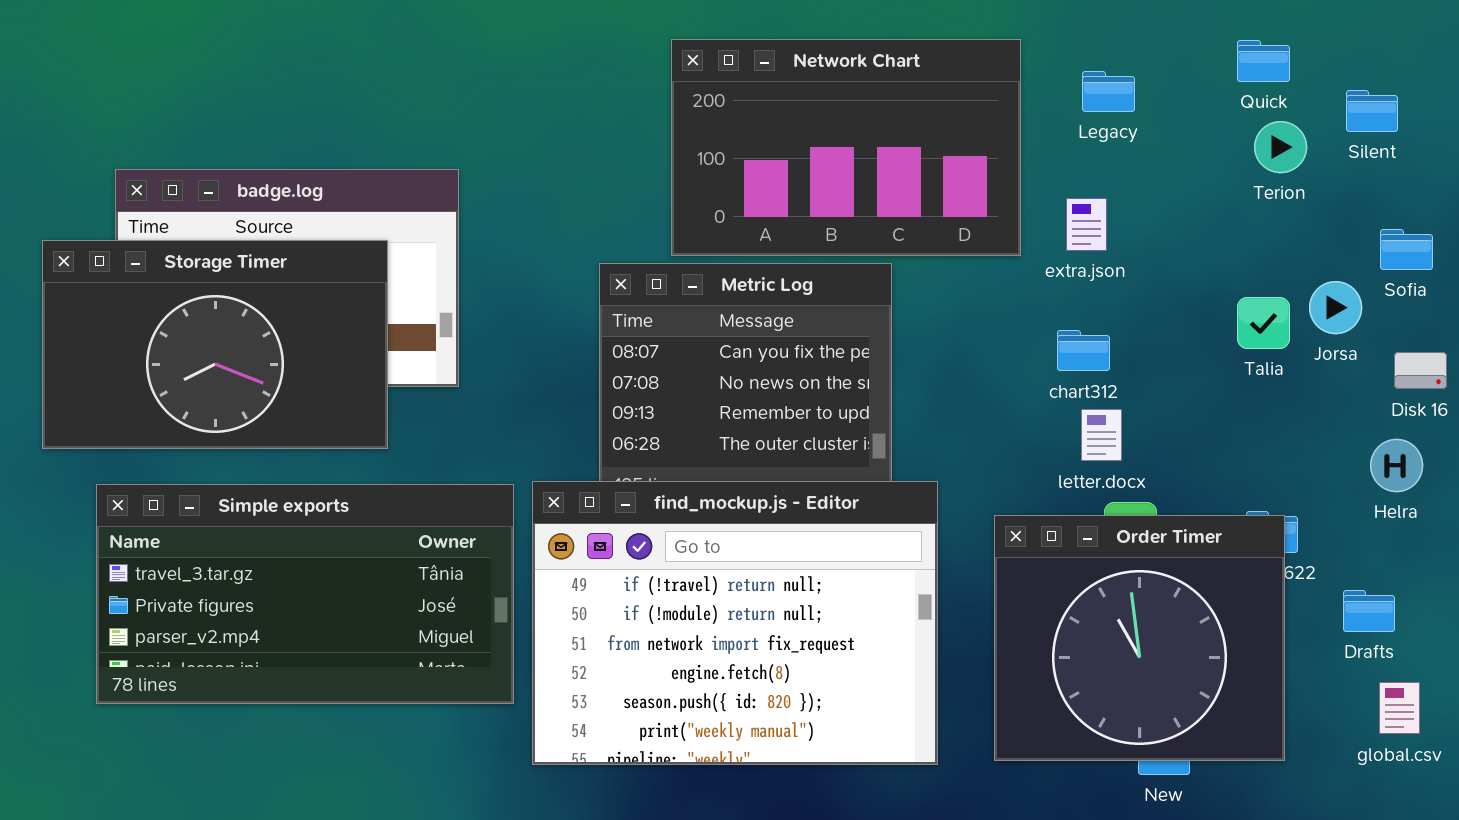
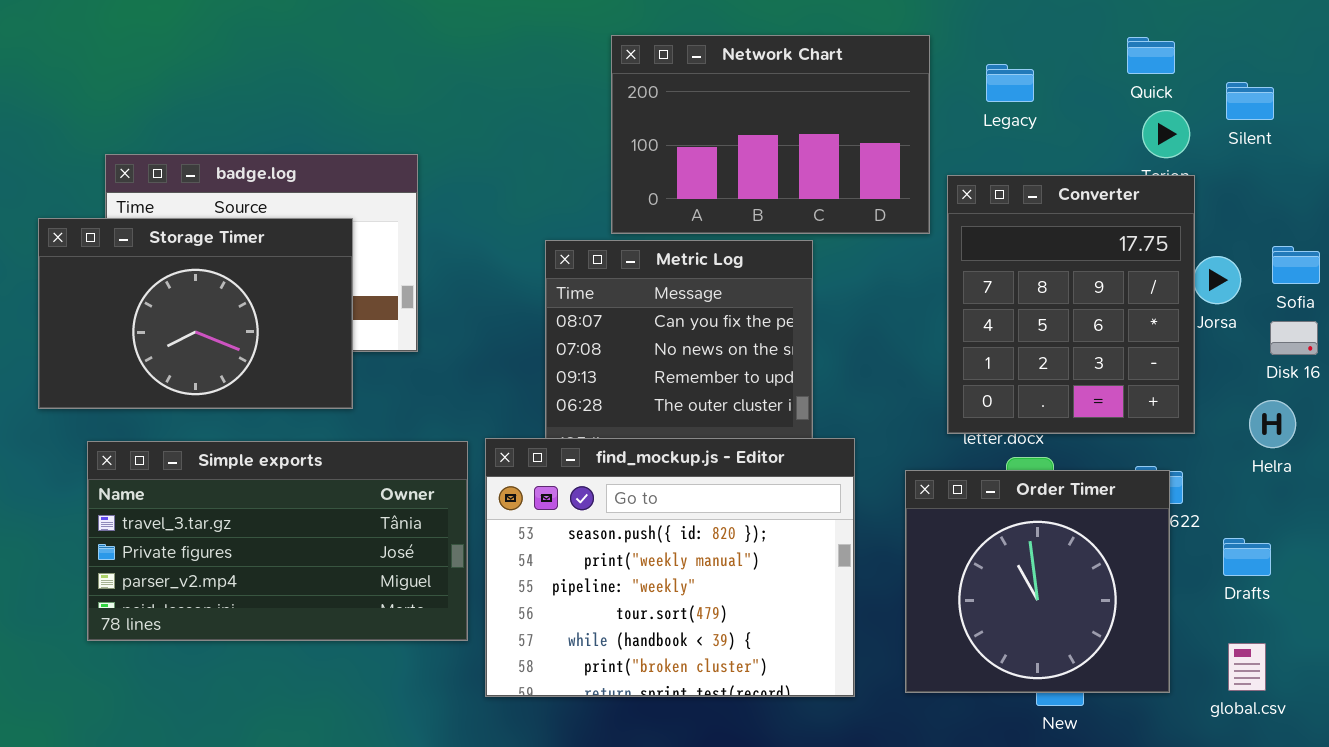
Converter: none -> [947,175,1195,434], opened
Sofia: [1380,229,1433,270] -> [1272,246,1320,284], moved
find_mockup.js - Editor: [532,481,938,765] -> [485,438,855,697], scrolled down 4 rows
global.csv: [1379,682,1420,734] -> [1228,643,1266,691], moved

